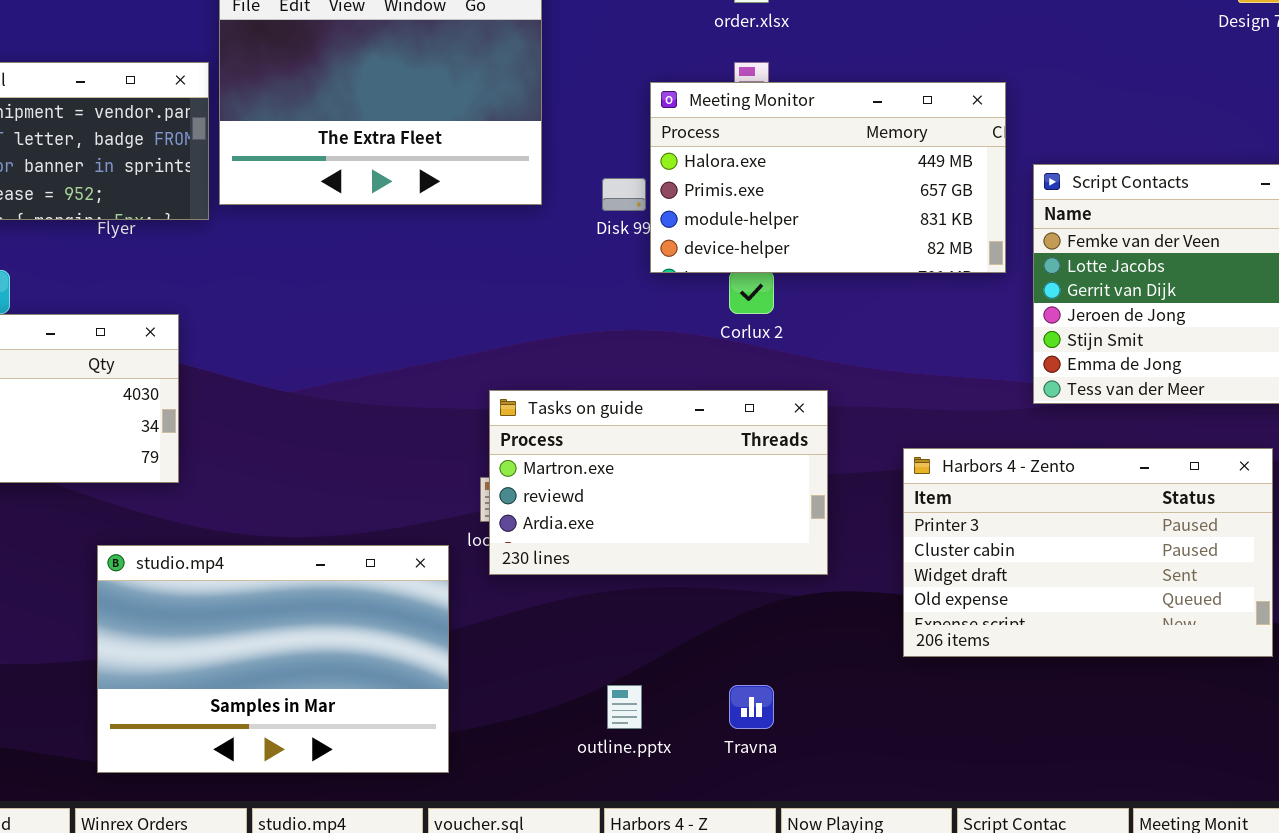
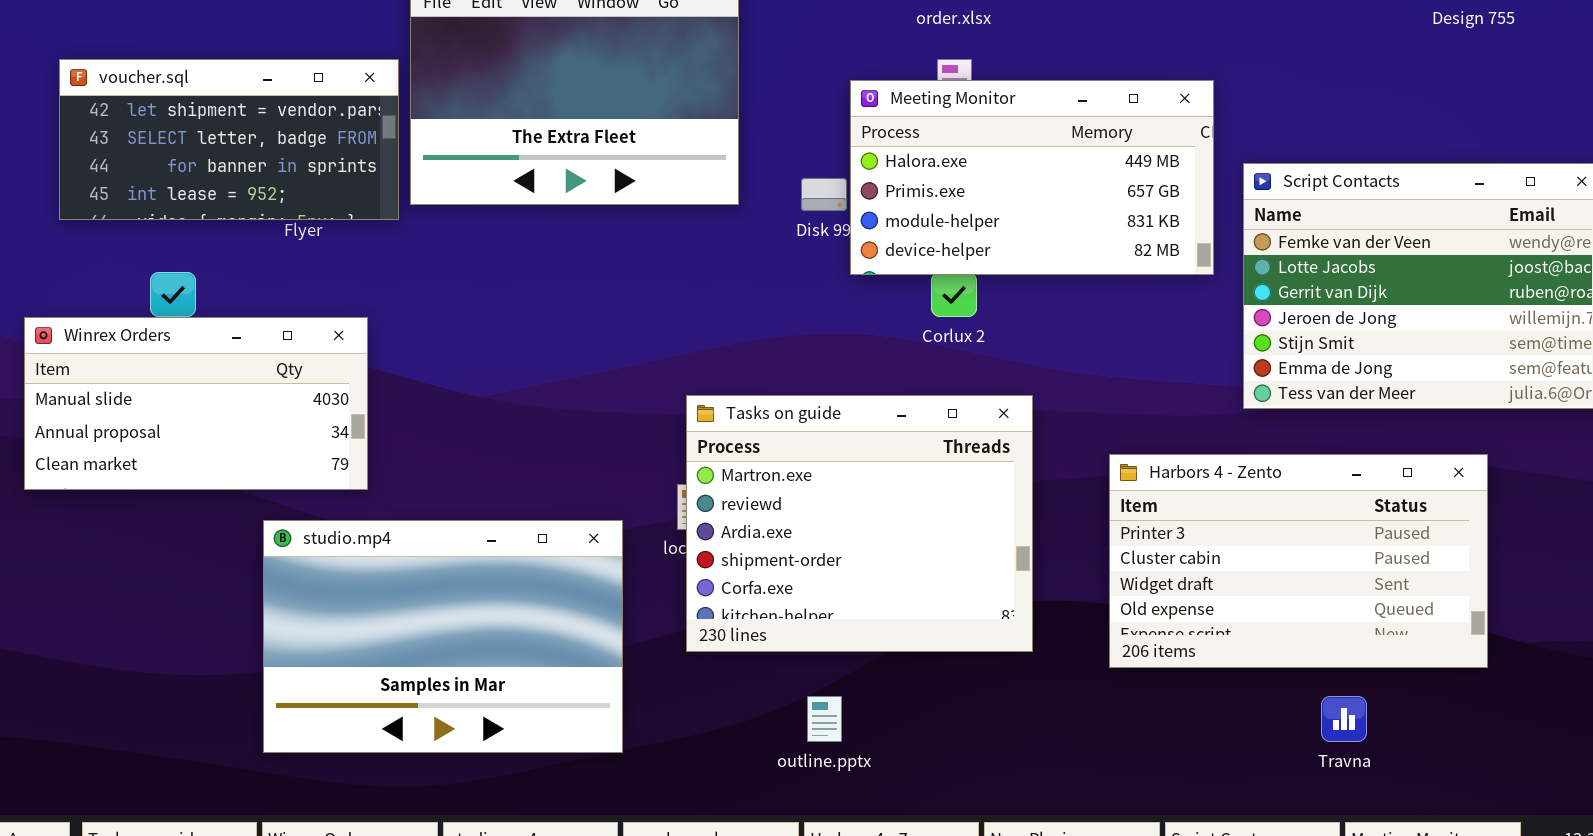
Tasks on guide: [489,390,828,575] -> [686,395,1033,652], resized
studio.mp4: [97,545,449,773] -> [263,520,623,753], moved
Travna: [729,685,774,729] -> [1321,696,1367,742], moved

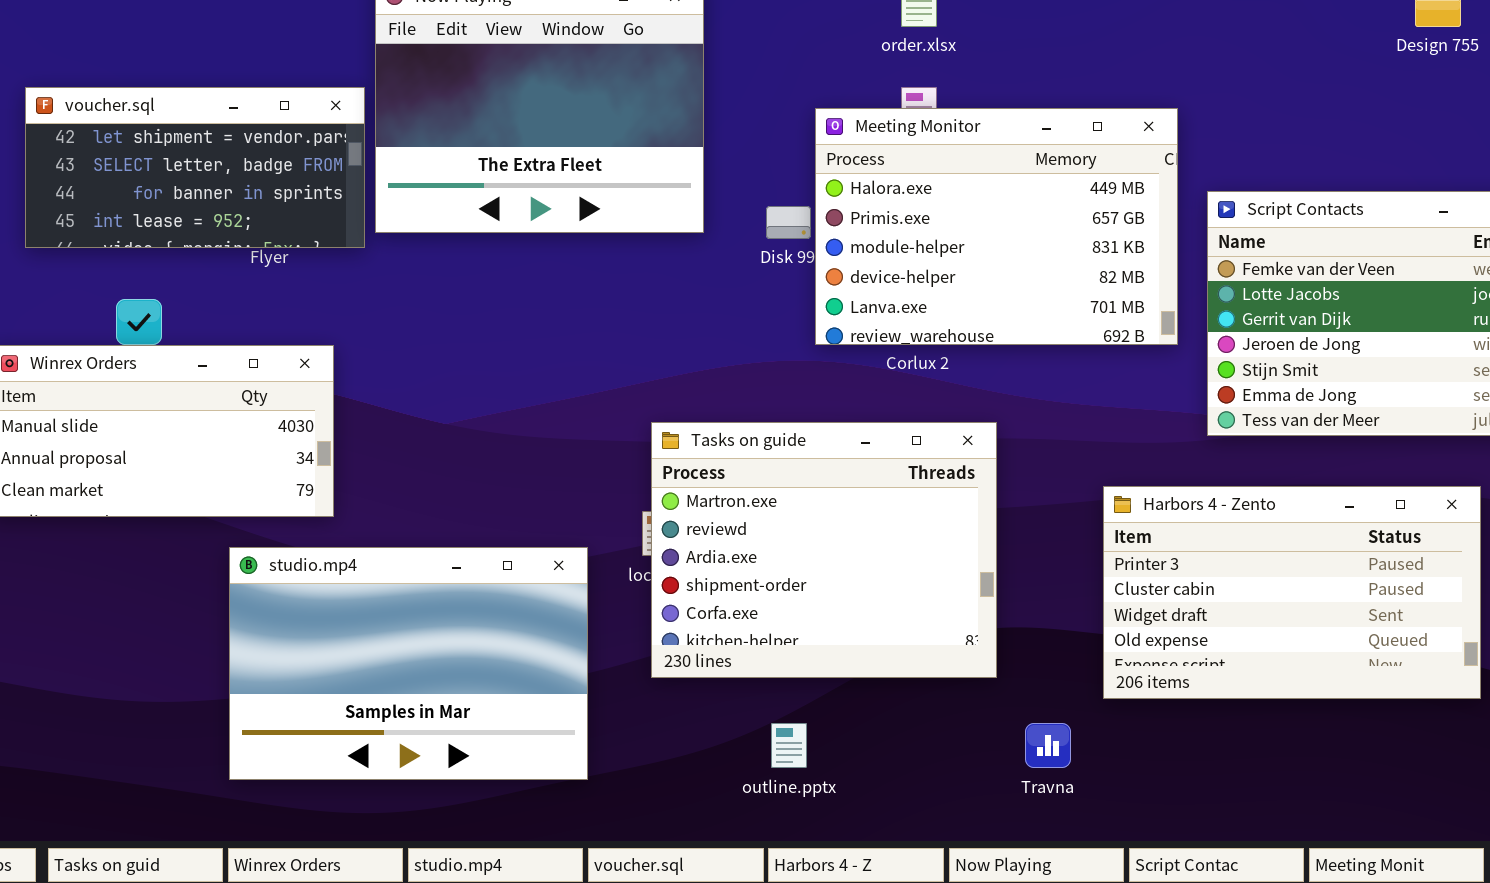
Meeting Monitor: [850,80,1214,275] -> [815,108,1178,345], resized
Harbors 4 - Zento: [1109,454,1488,668] -> [1103,486,1481,699], moved
Travna: [1321,696,1367,742] -> [1025,723,1071,768], moved

